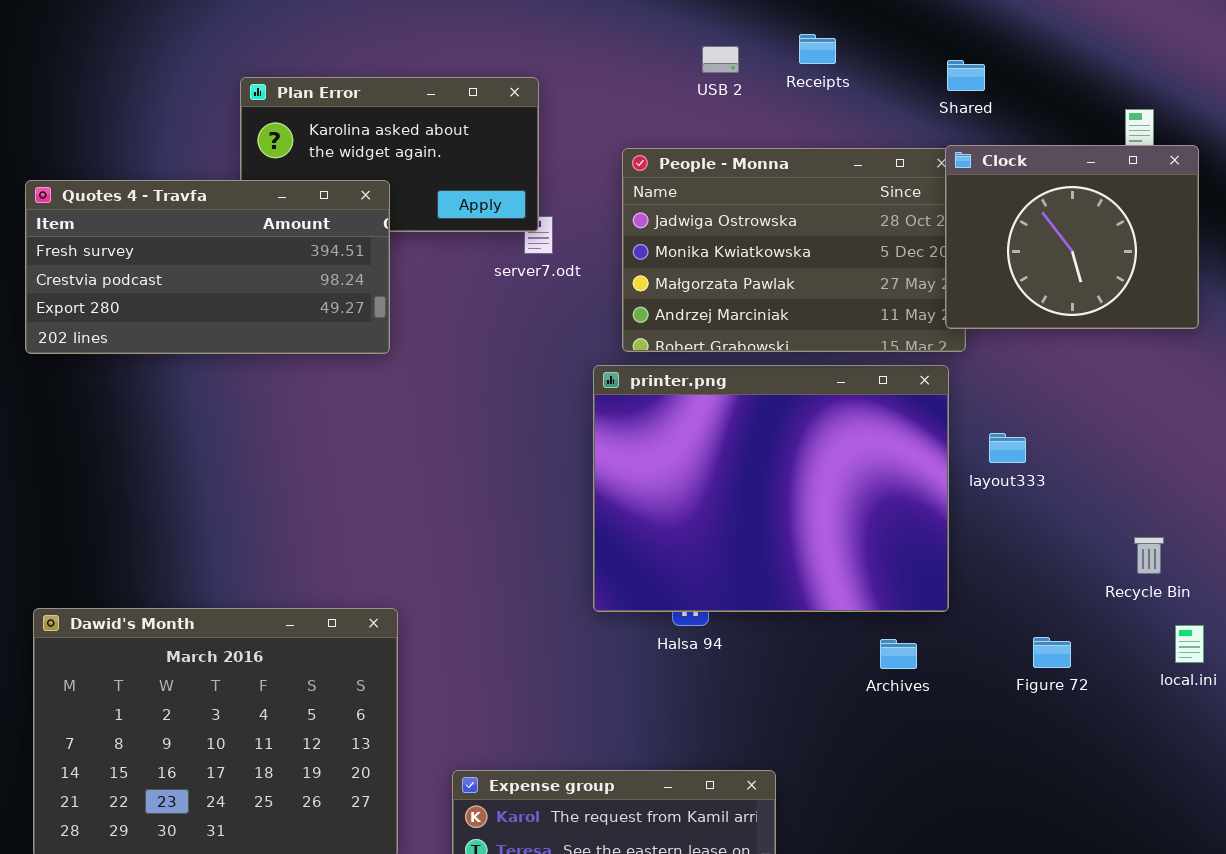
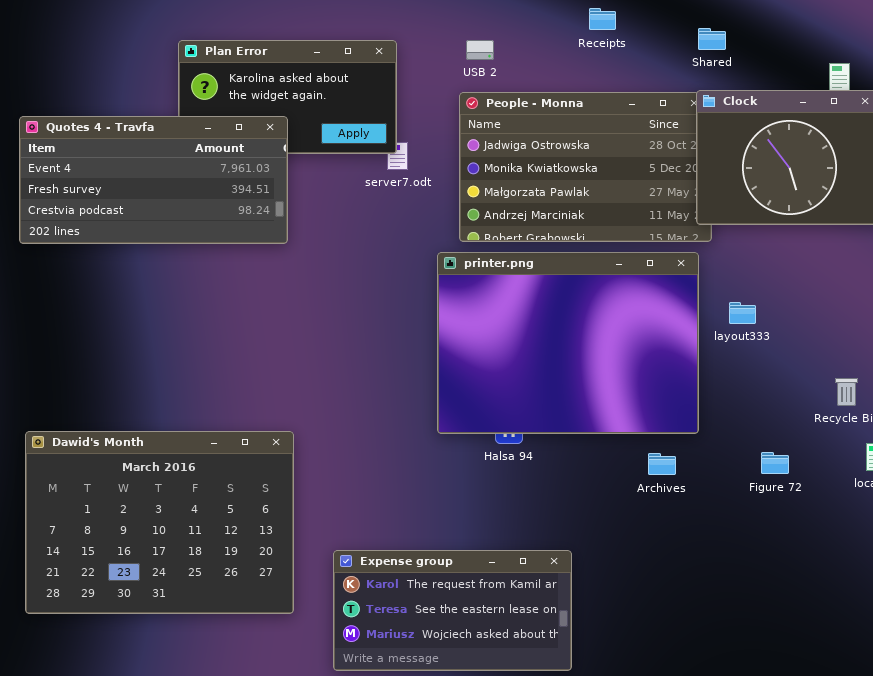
USB 2: [702,46,739,73] -> [466,40,494,60], moved
Quotes 4 - Travfa: [25,180,390,354] -> [19,116,288,244], scrolled up 1 row

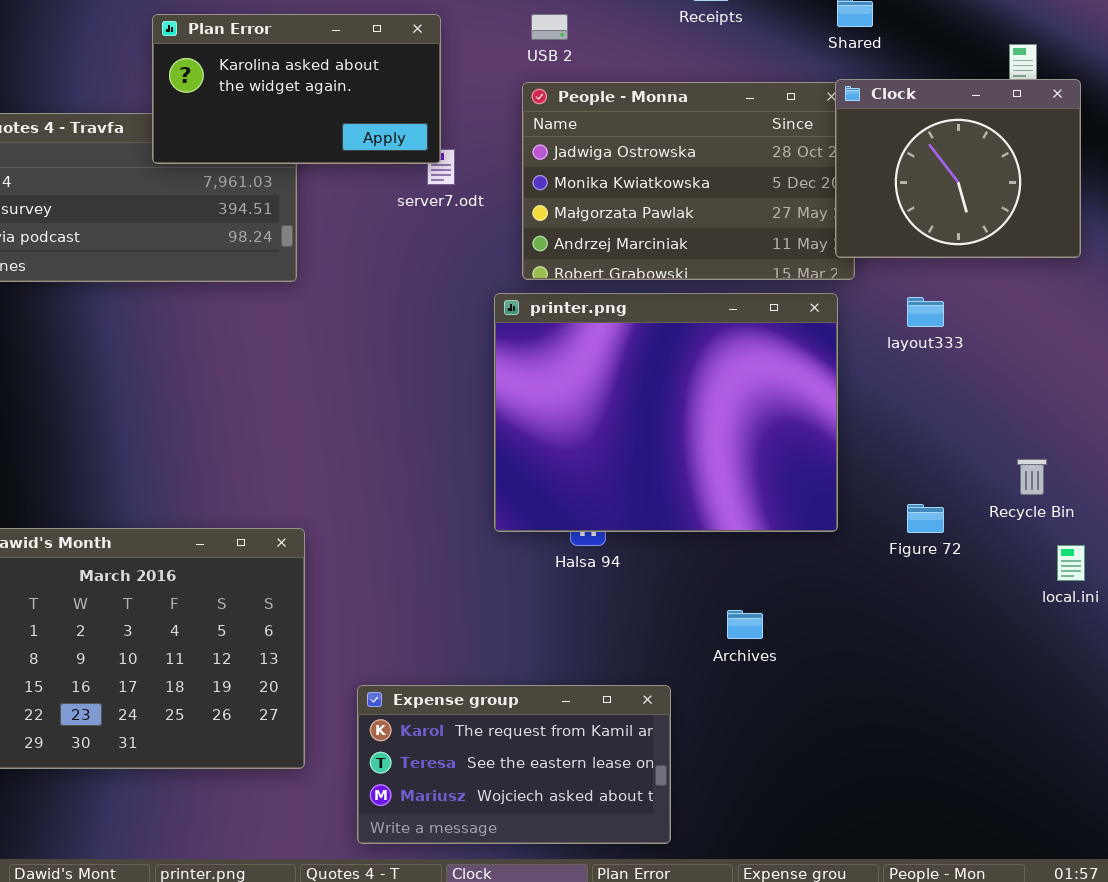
Plan Error: [178,40,397,154] -> [152,14,441,164], raised
layout333: [729,302,756,324] -> [907,297,944,327], moved
Figure 72: [761,452,789,474] -> [907,504,944,533], moved
Archives: [648,453,676,475] -> [727,610,763,639], moved

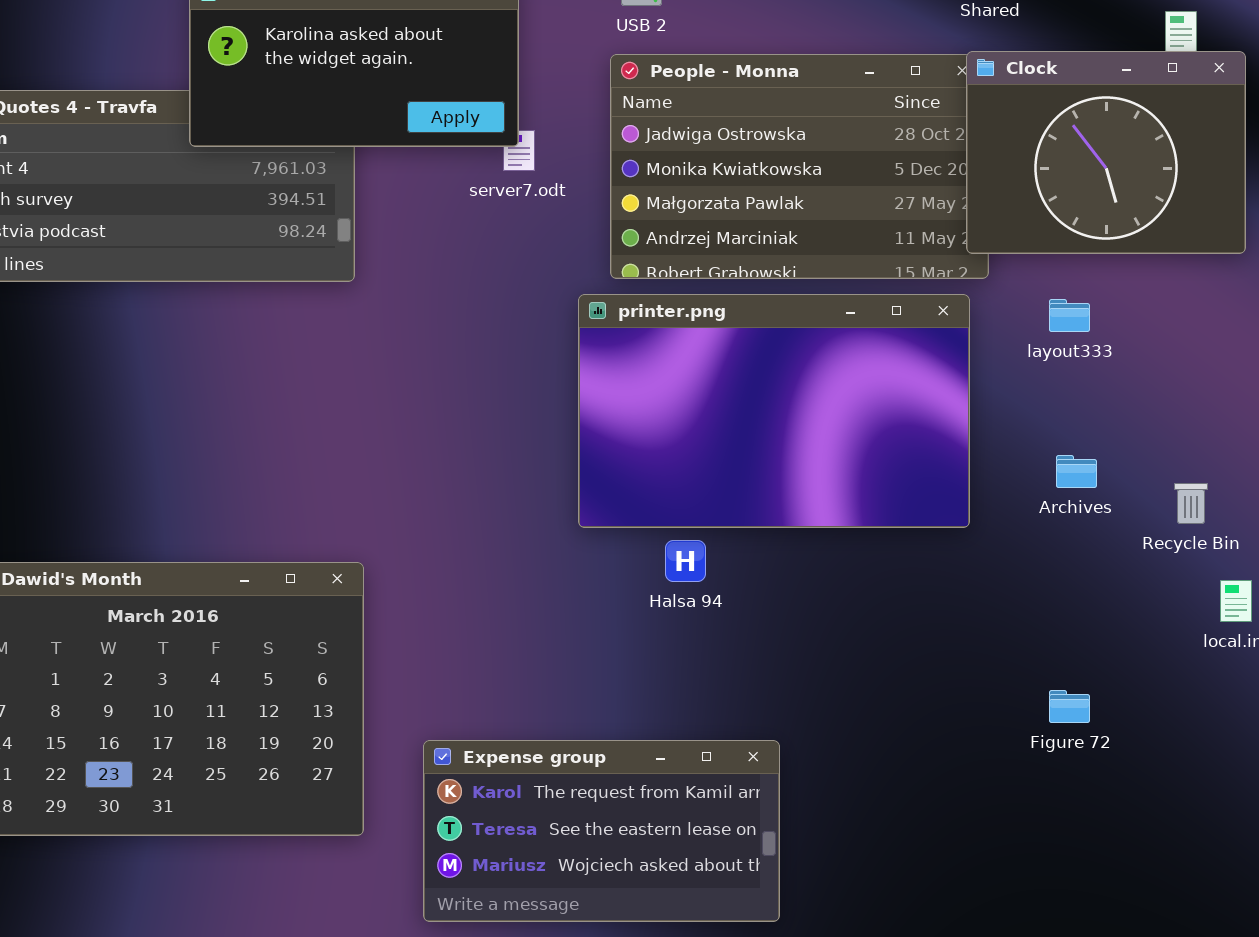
printer.png: [494,293,838,532] -> [578,294,970,528], resized
Figure 72: [907,504,944,533] -> [1049,690,1090,723], moved
Archives: [727,610,763,639] -> [1056,455,1097,488], moved

